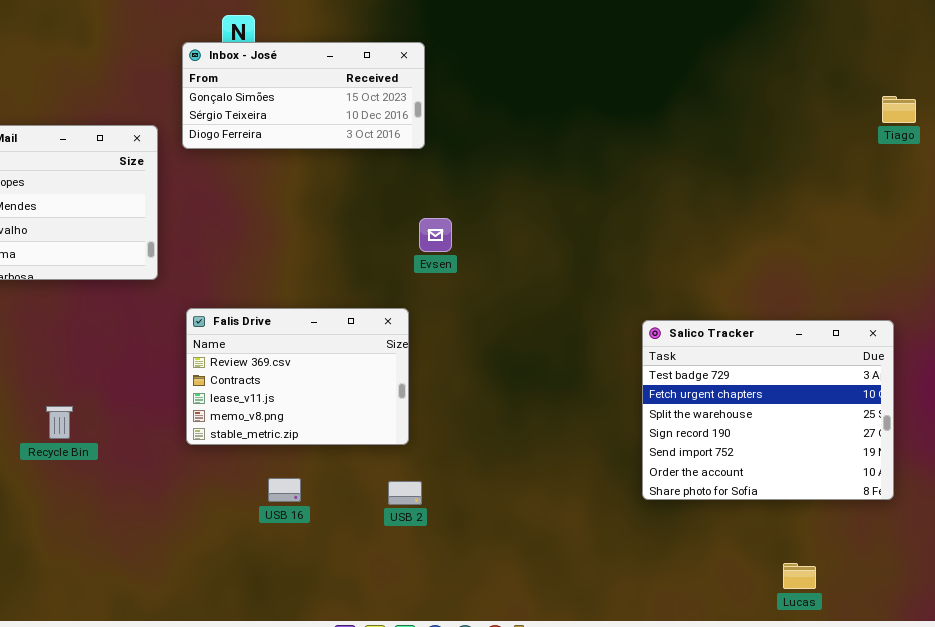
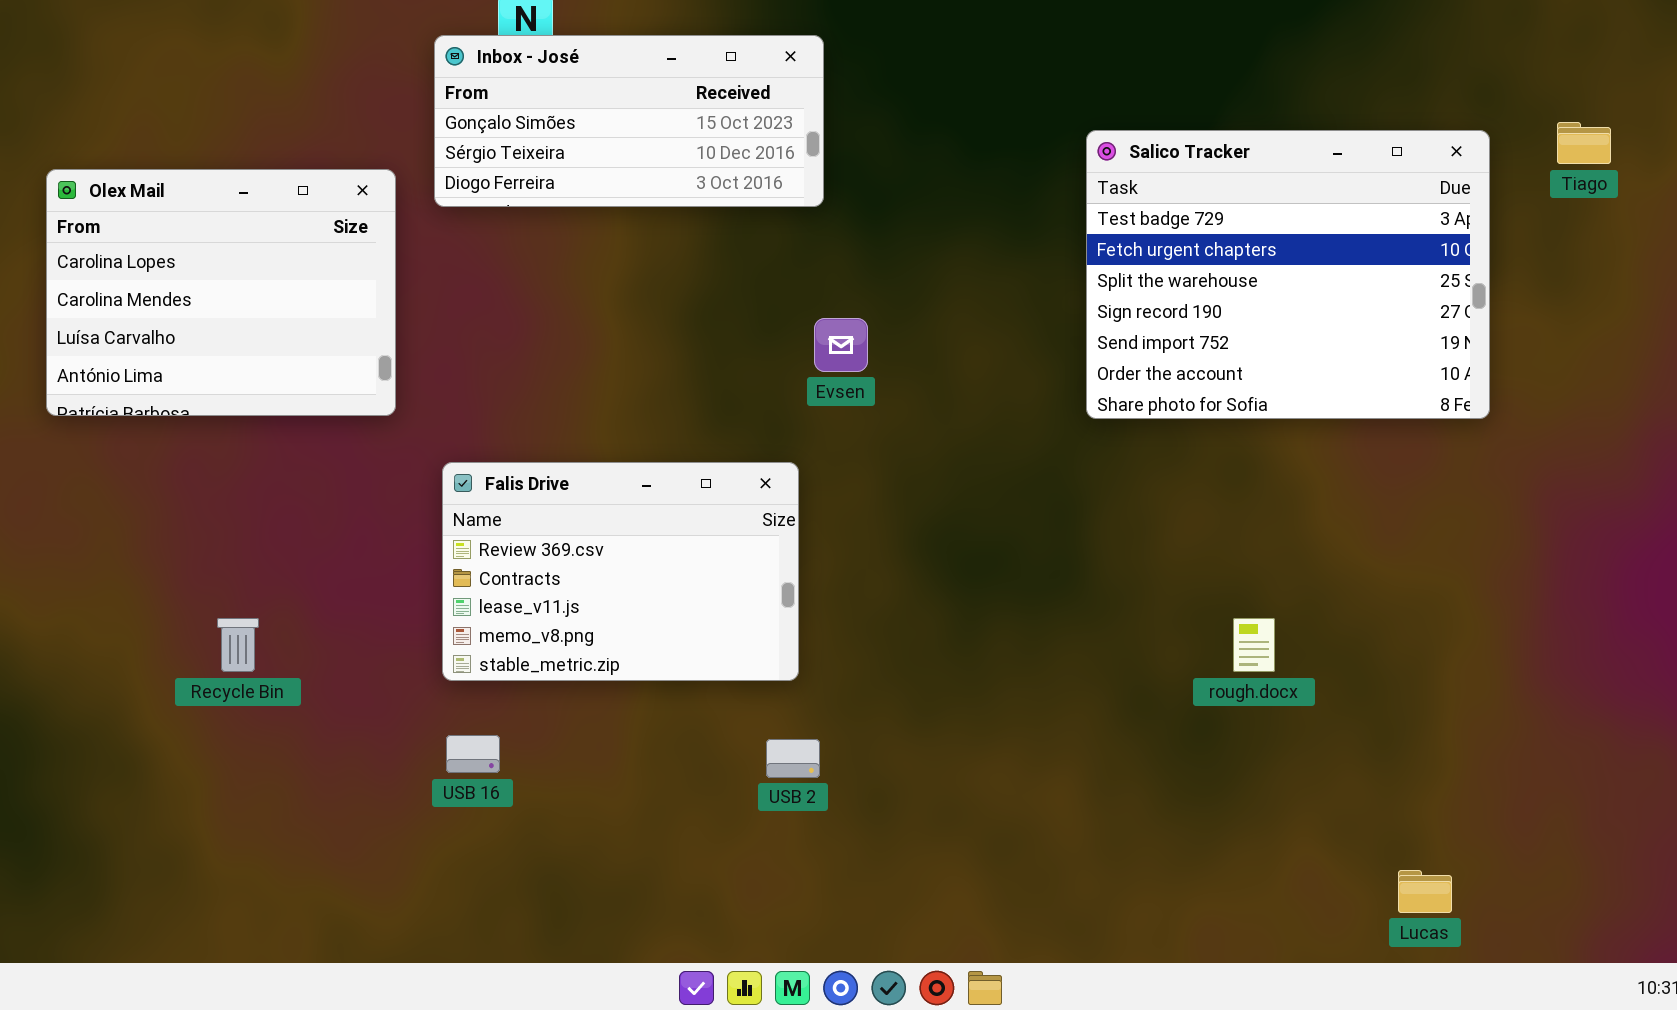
Salico Tracker: [642,320,894,500] -> [1086,130,1490,419], moved
USB 16: [268,478,301,502] -> [446,735,500,773], moved

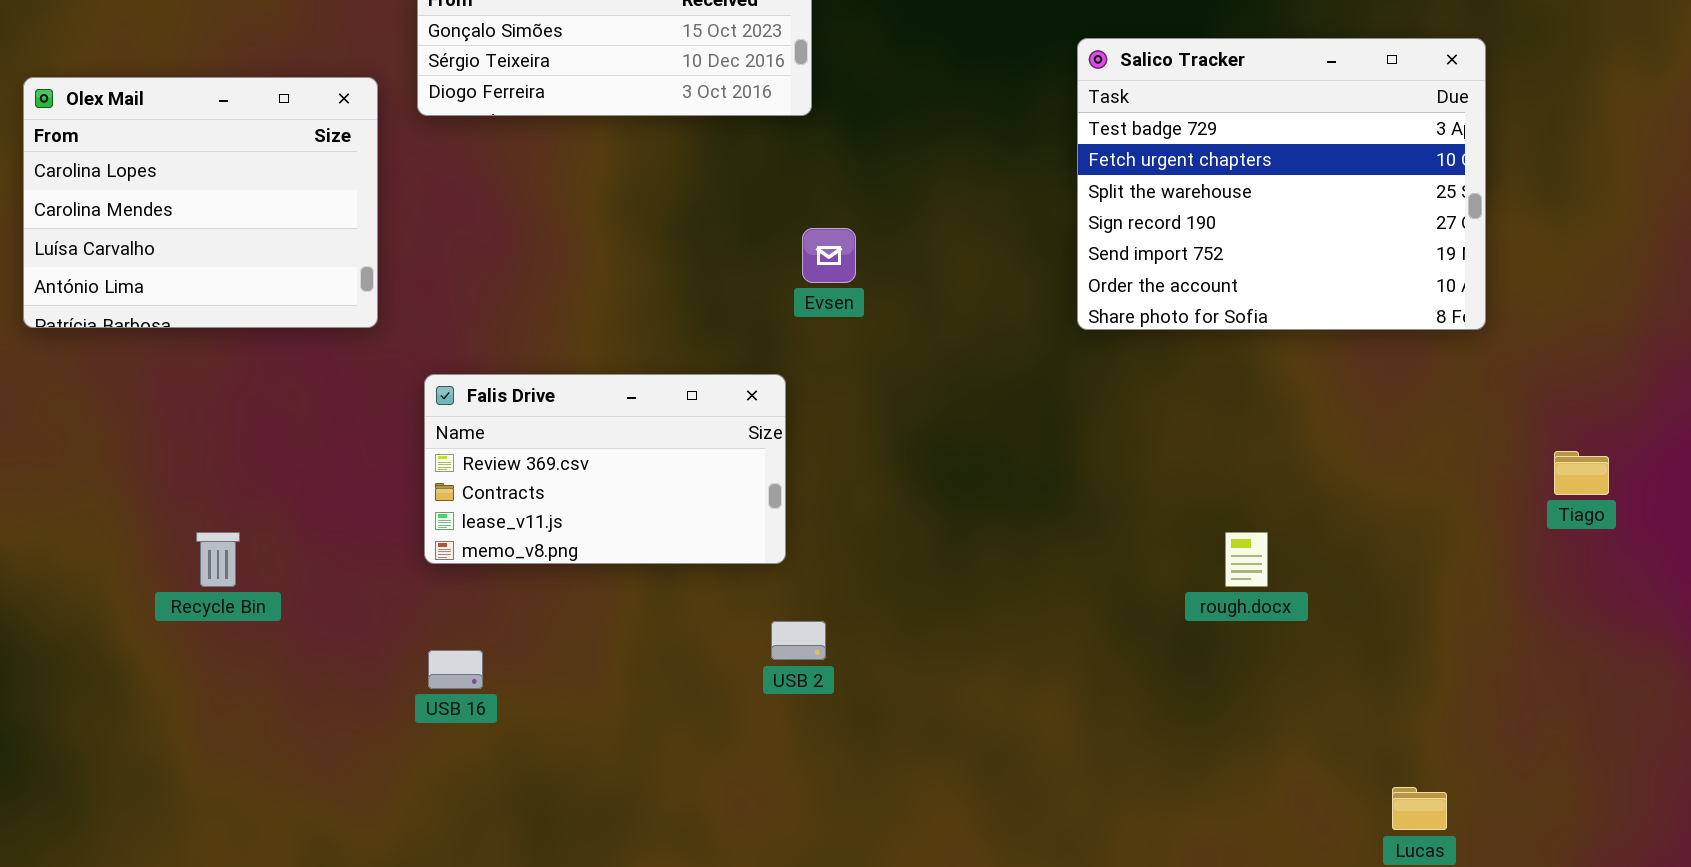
Tiago: [1557,122,1611,164] -> [1554,451,1609,495], moved
Falis Drive: [442,462,799,681] -> [424,374,786,564], resized
USB 2: [766,739,820,778] -> [771,621,826,660], moved

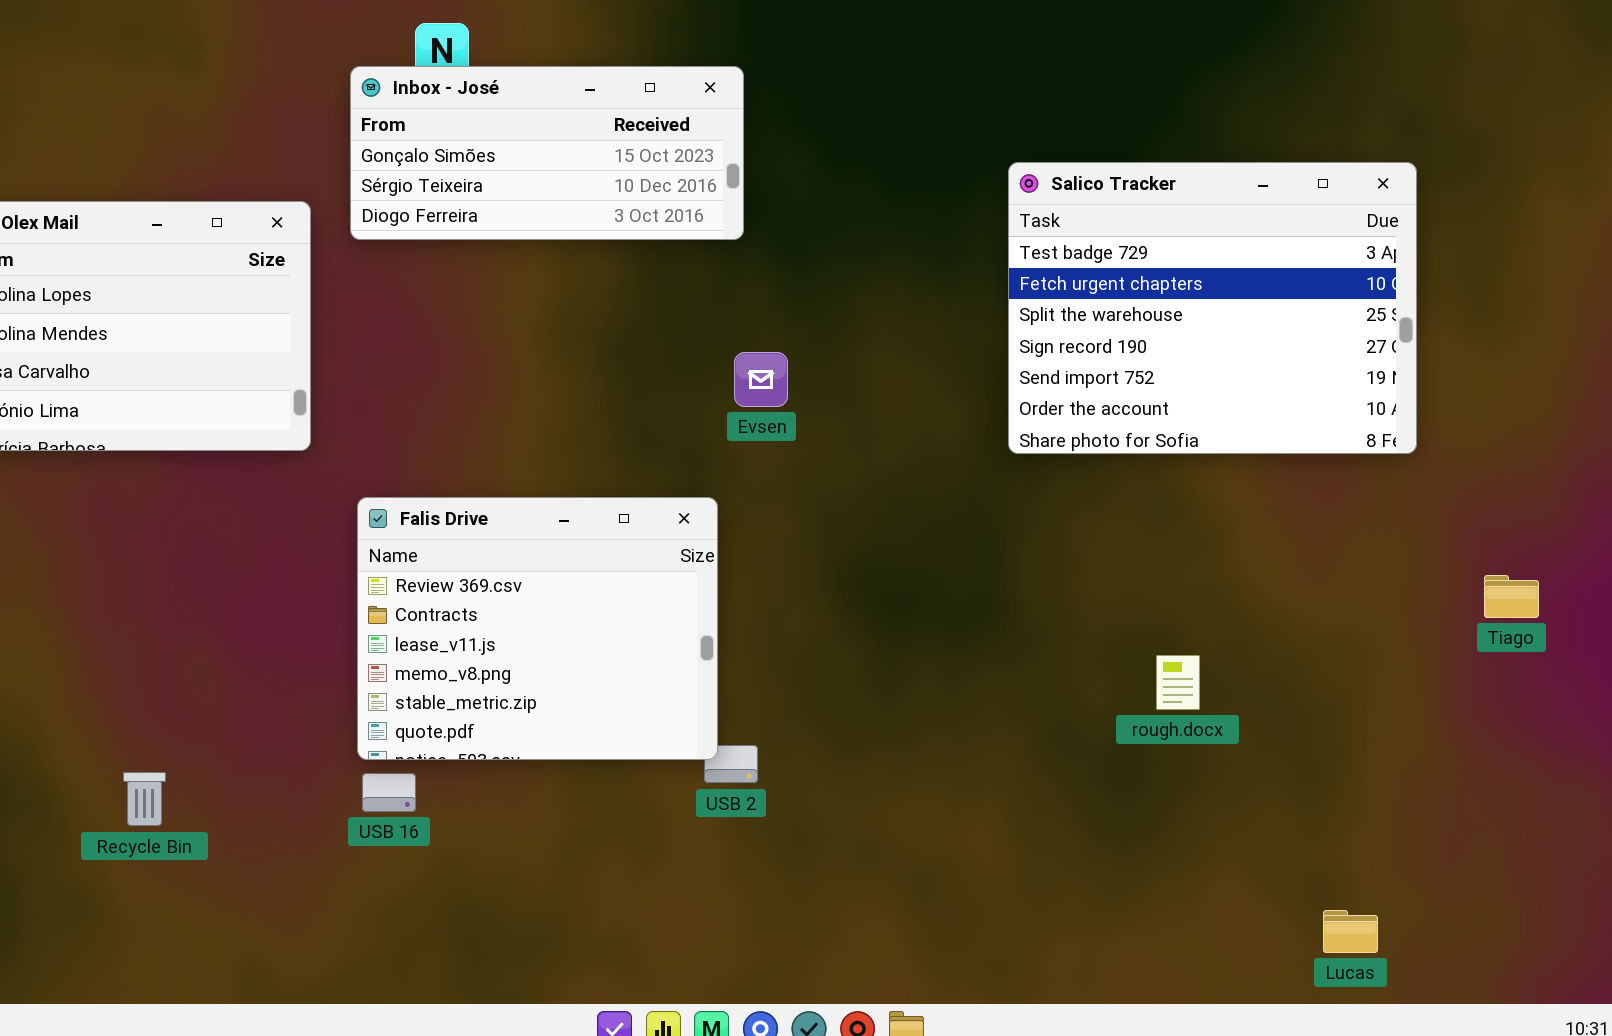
Falis Drive: [424,374,786,564] -> [357,497,718,760], resized
Recycle Bin: [196,532,240,587] -> [123,772,166,826], moved

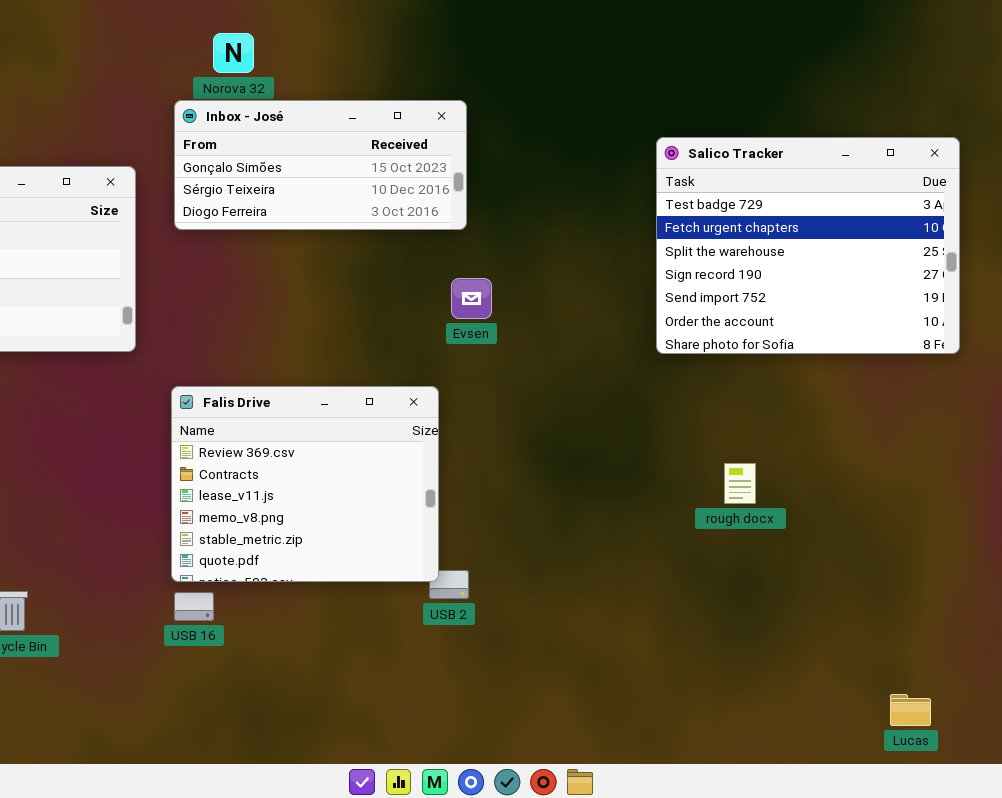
Inbox - José: [350,66,744,240] -> [174,100,467,230], moved
rough.docx: [1156,655,1200,710] -> [724,463,756,504], moved

